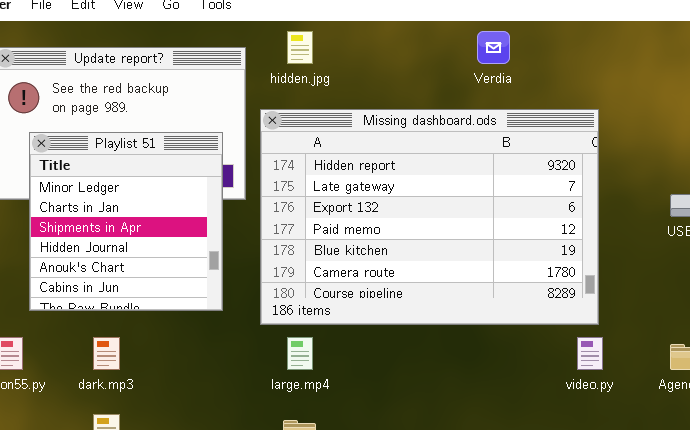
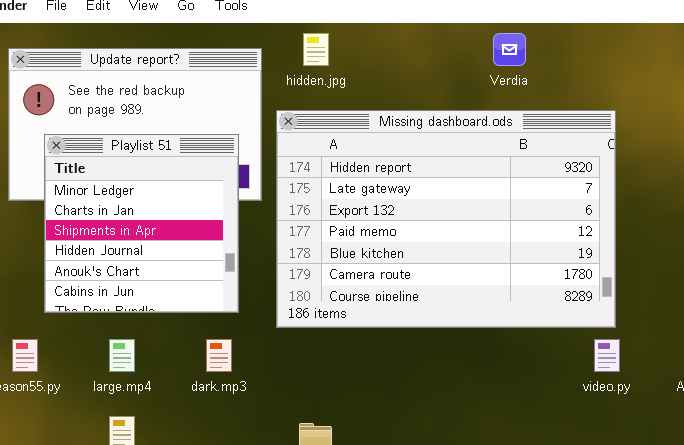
dark.mp3: [93,337,120,370] -> [206,339,232,372], moved
large.mp4: [287,337,313,370] -> [109,339,135,372], moved

